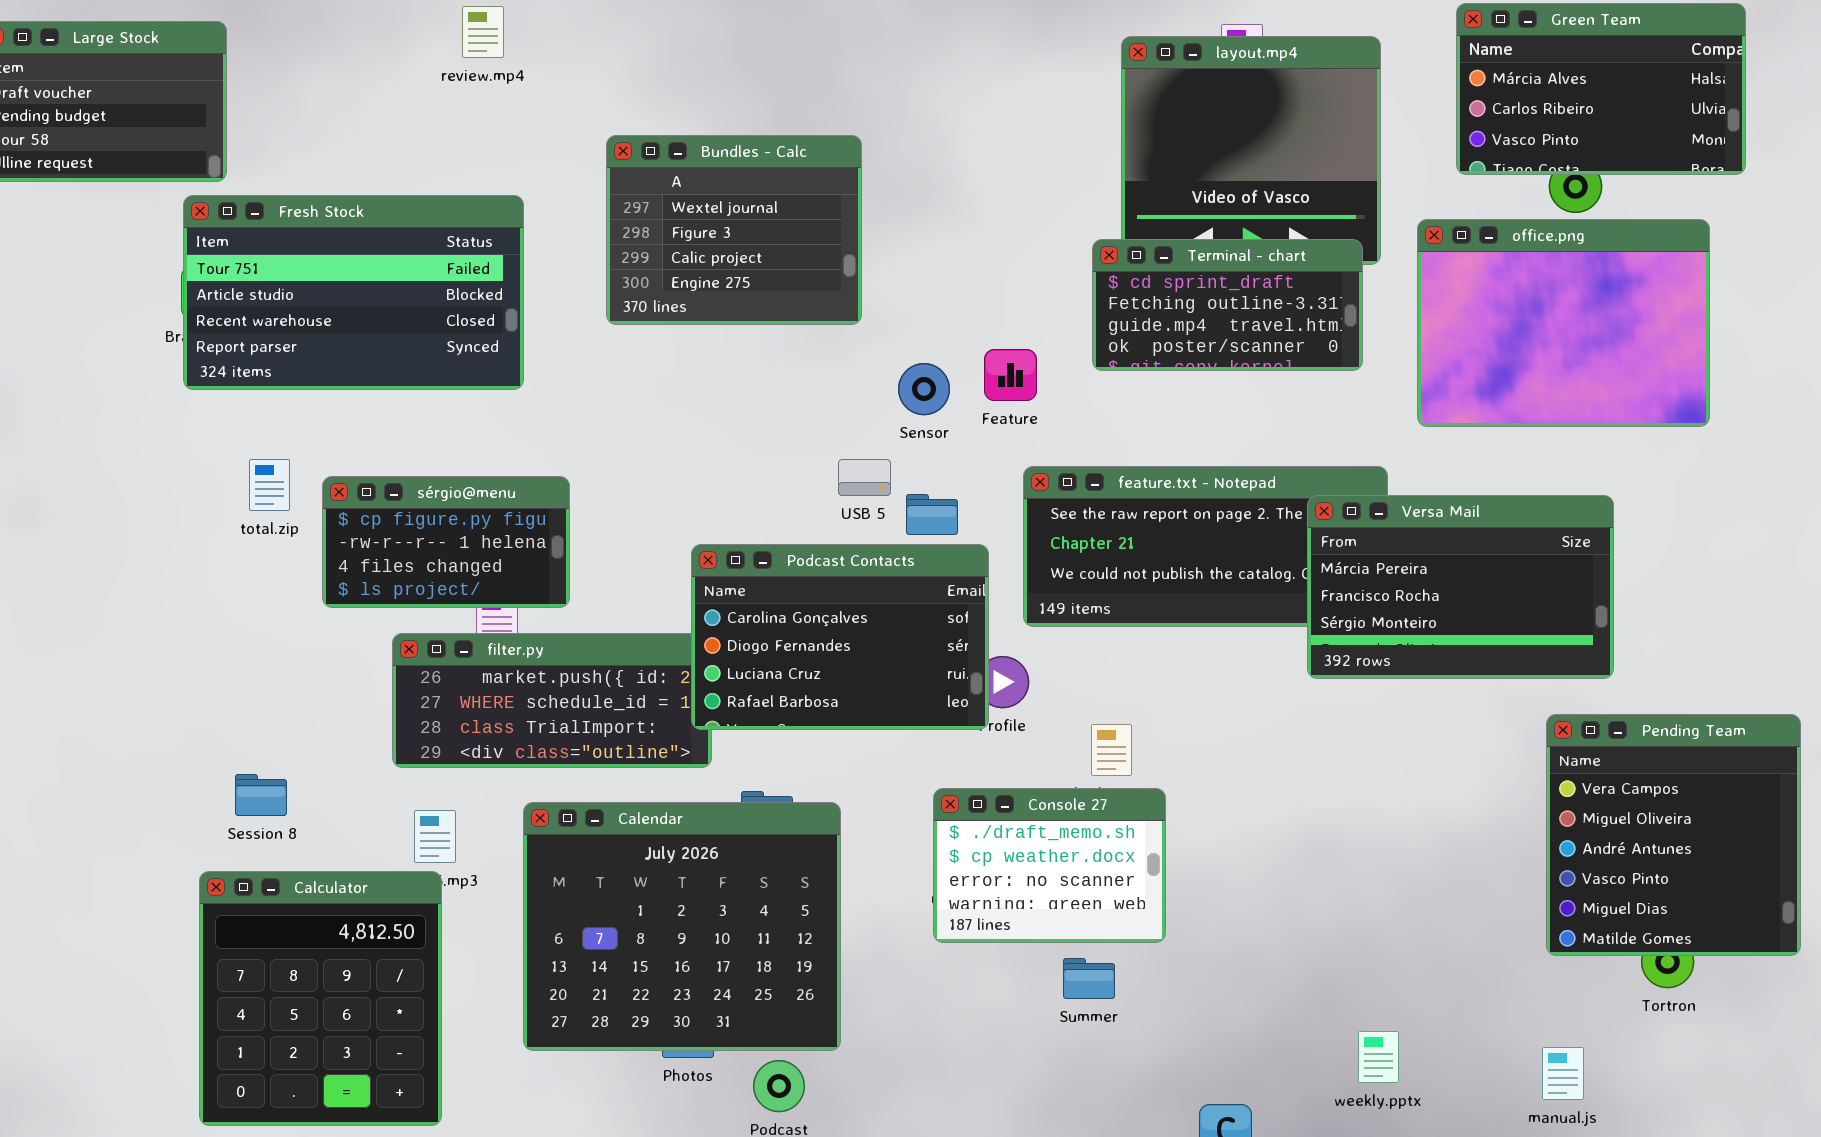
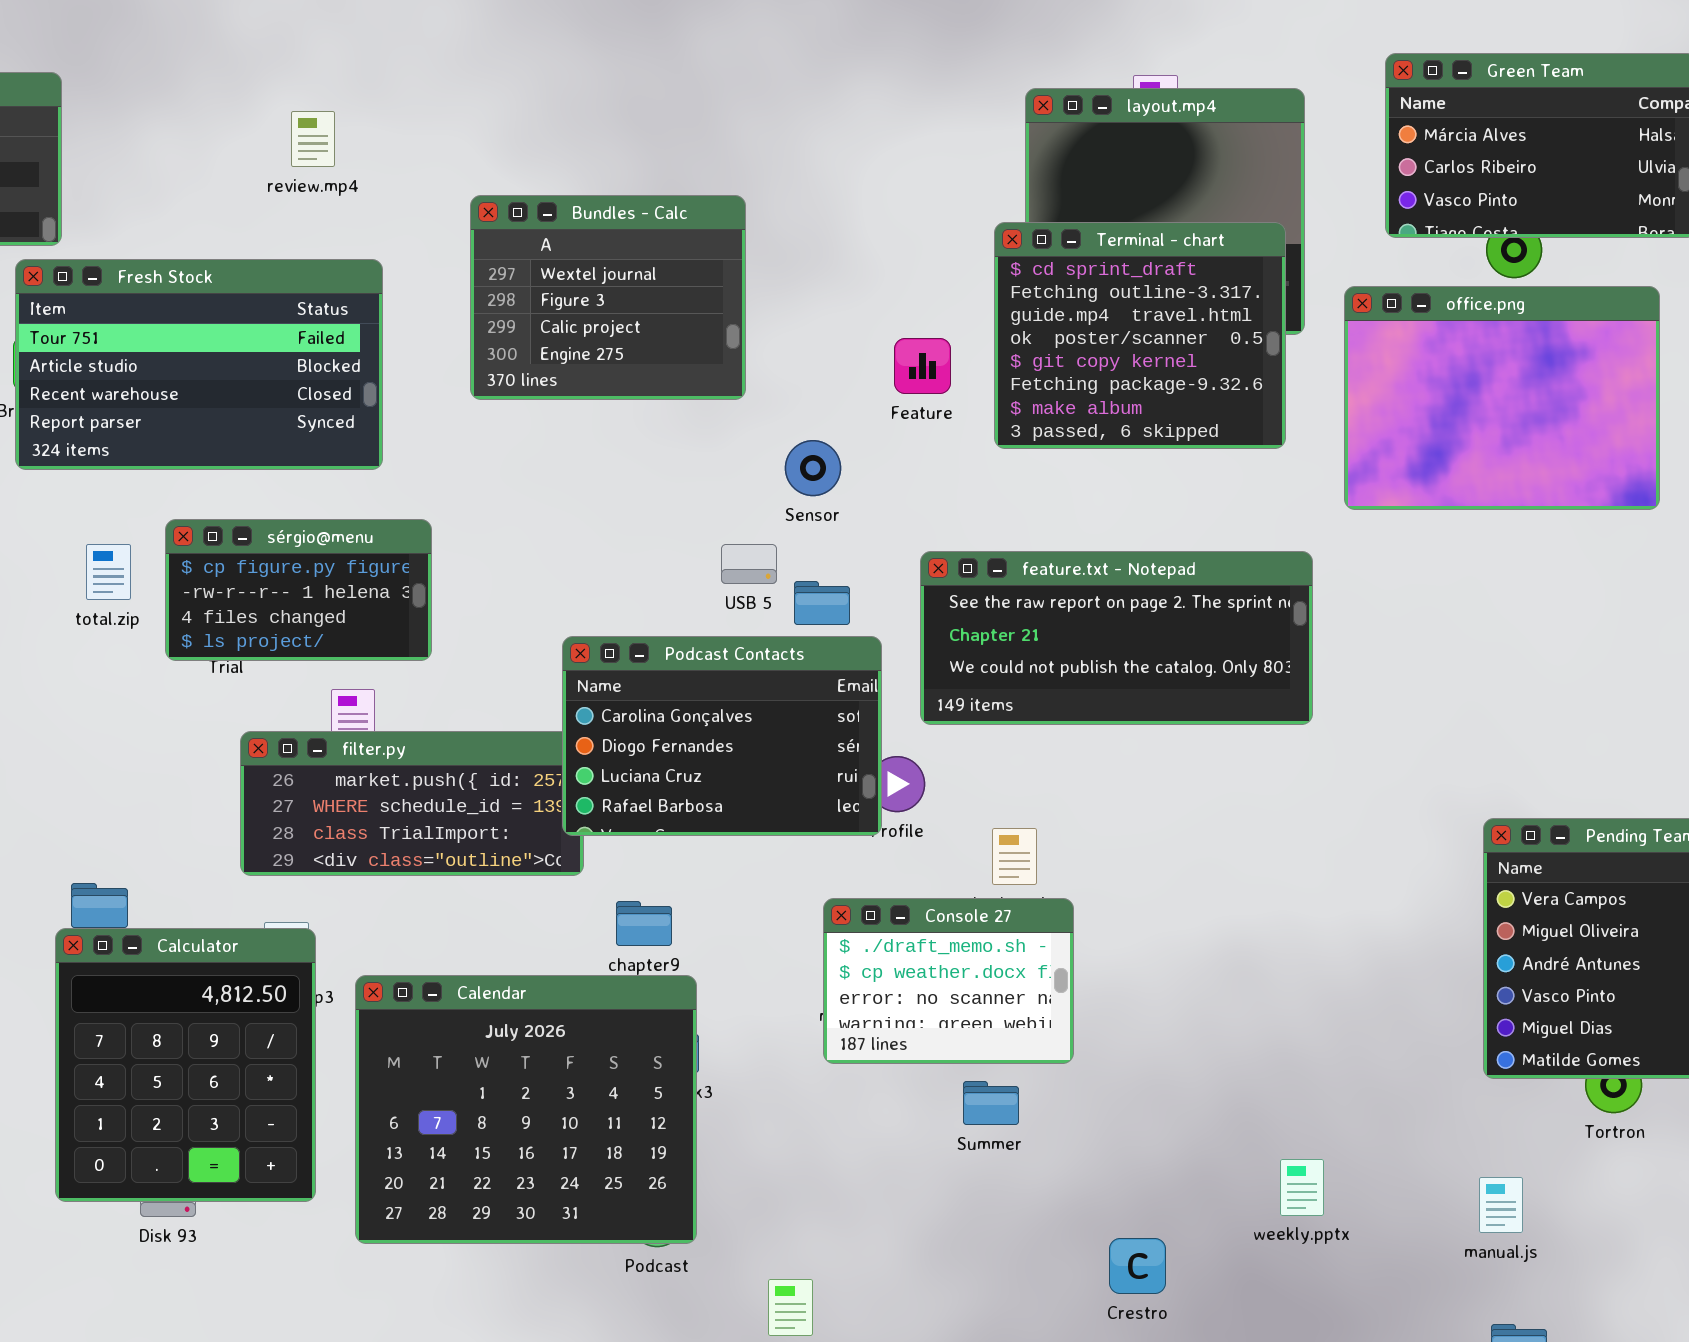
review.mp4: [462,6,504,58] -> [291,111,335,167], moved
Terminal - chart: [1092,239,1363,371] -> [994,222,1286,449], resized
Feature: [984,349,1037,401] -> [894,338,951,394], moved
sérgio@menu: [322,476,570,608] -> [165,519,432,661], moved
Versa Mail: [1307,495,1614,679] -> none, closed
Calendar: [523,802,841,1051] -> [355,975,697,1244], moved
Calculator: [199,871,442,1126] -> [55,928,316,1202], moved

